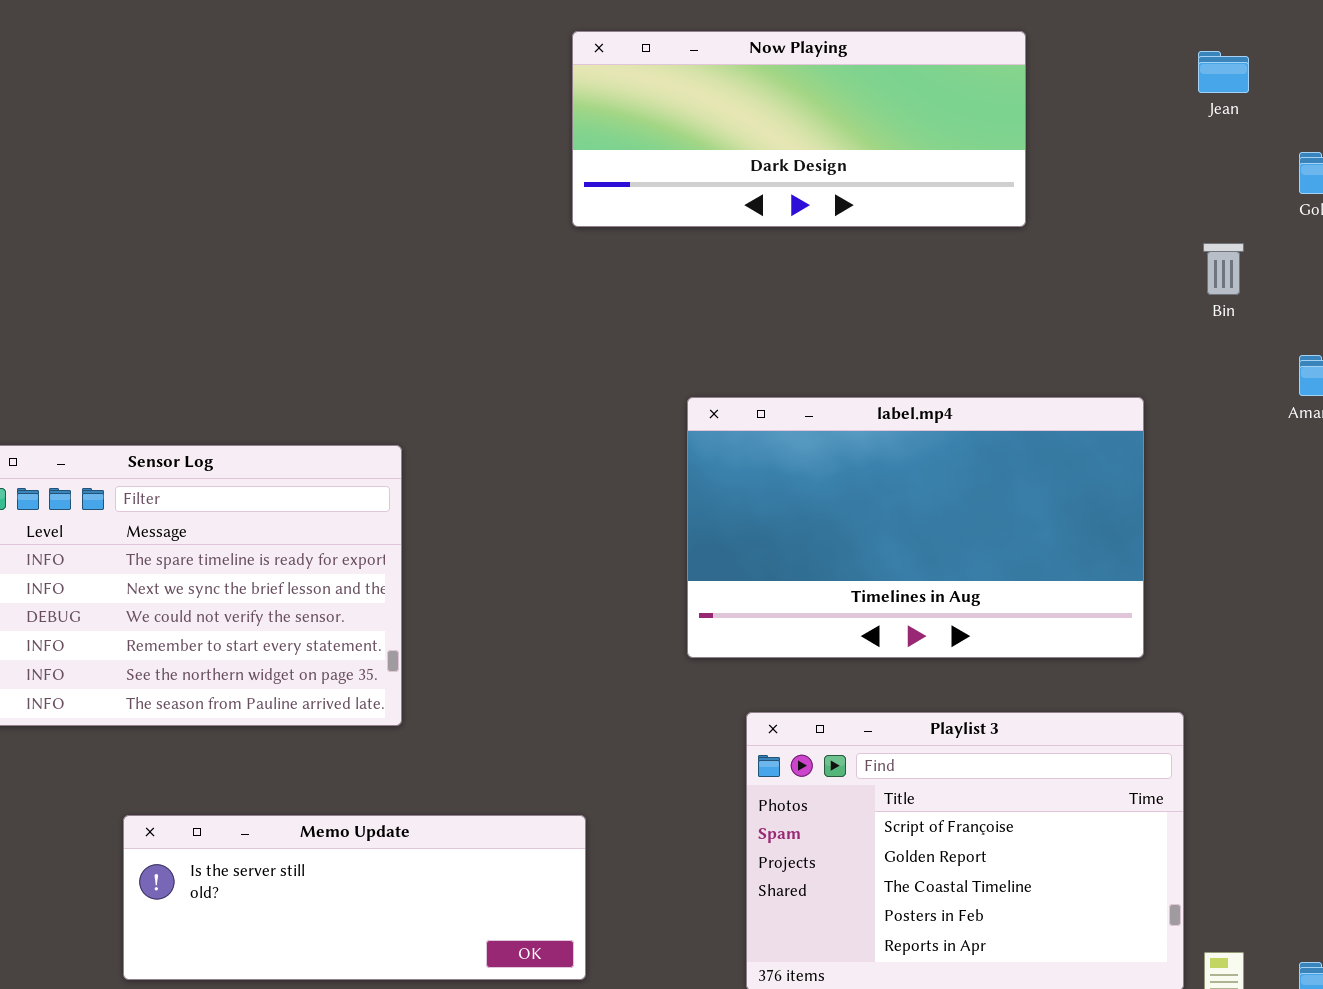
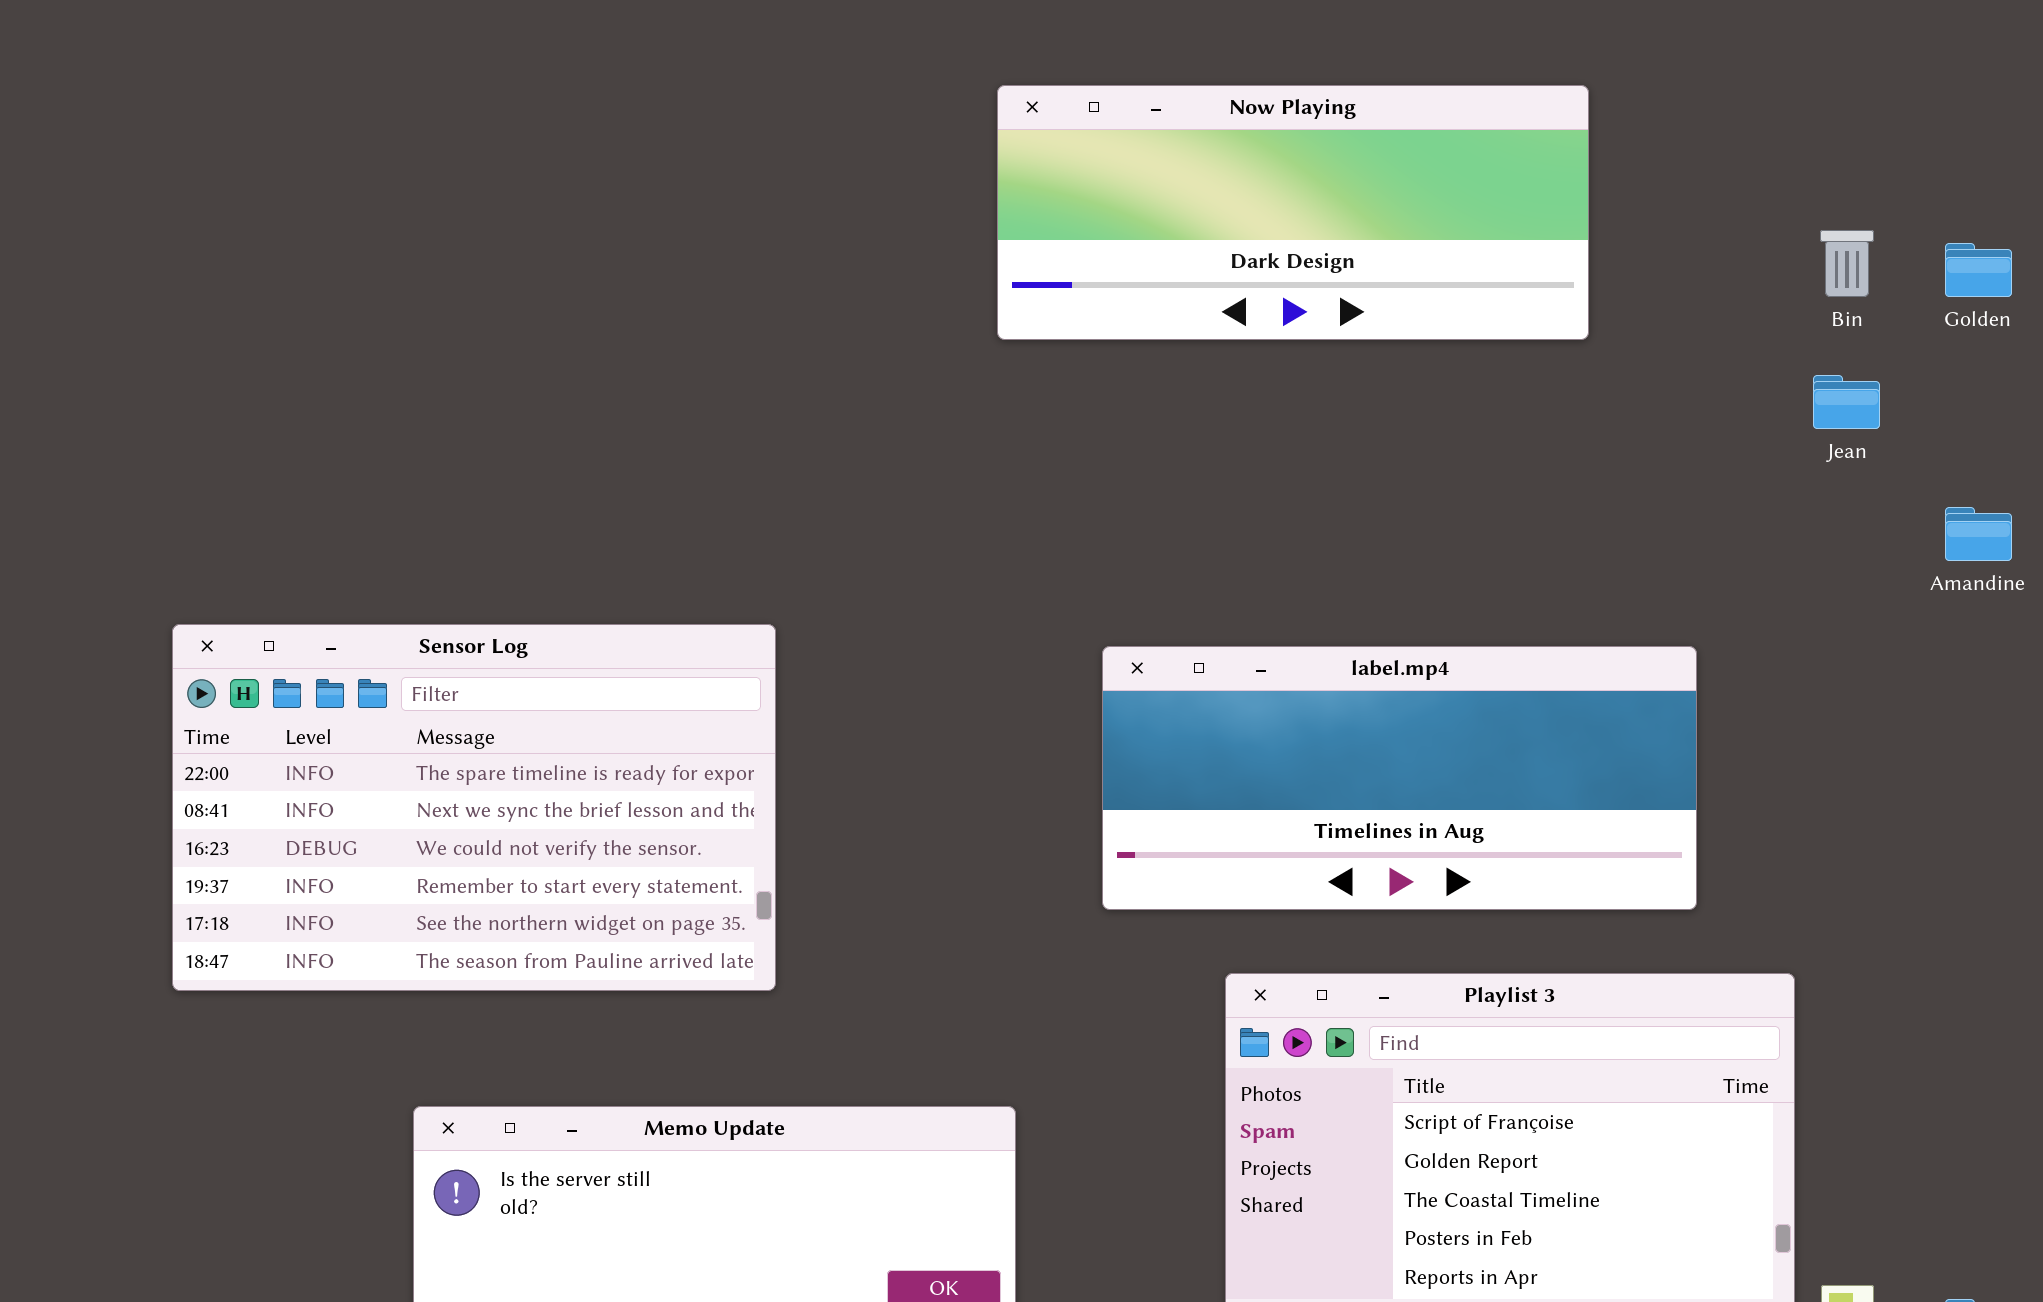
Jean: [1198,51,1249,93] -> [1813,375,1880,429], moved
Bin: [1203,243,1244,295] -> [1820,230,1874,297], moved
label.mp4: [687,397,1144,658] -> [1102,646,1697,910], moved, resized

